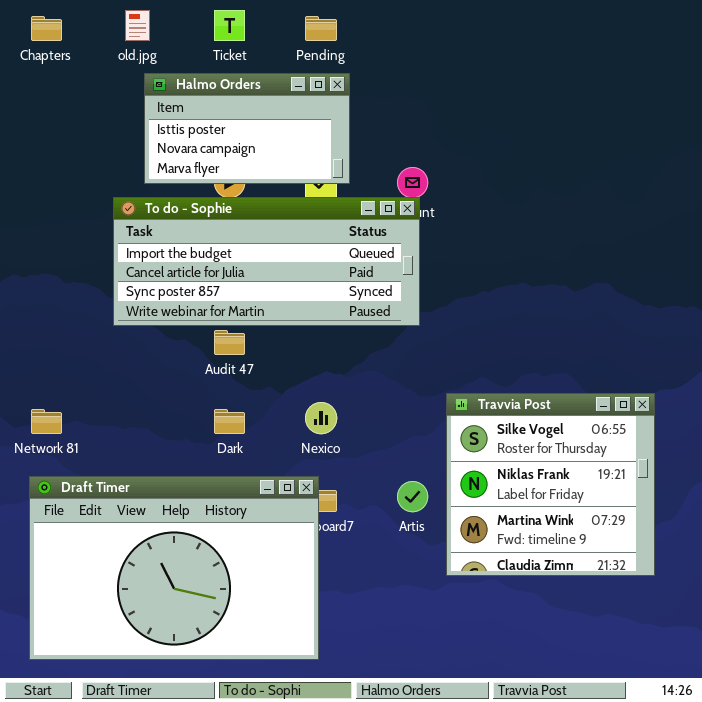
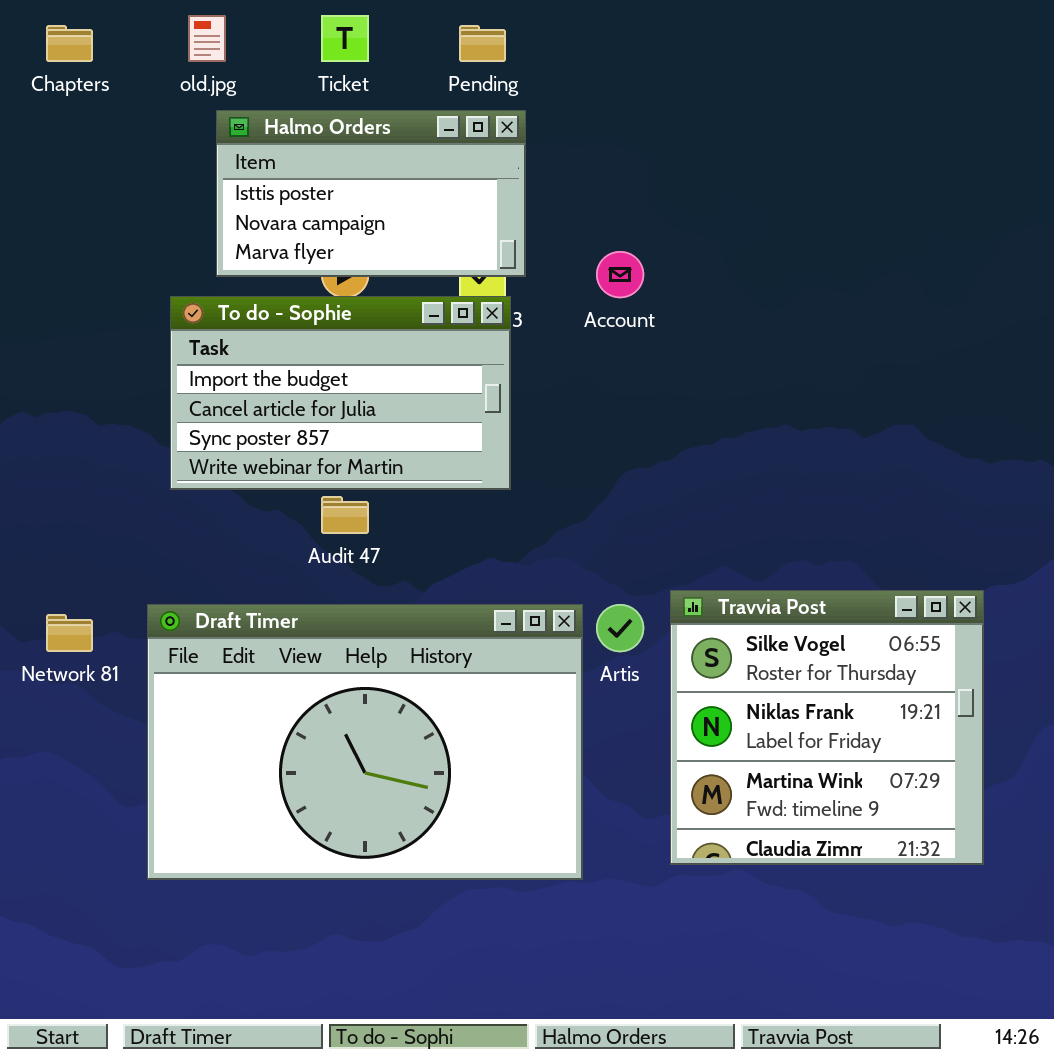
To do - Sophie: [113,197,420,326] -> [170,296,511,490], resized
Draft Timer: [29,476,319,660] -> [147,604,583,880], moved
Artis: [397,481,428,512] -> [596,604,644,652], moved

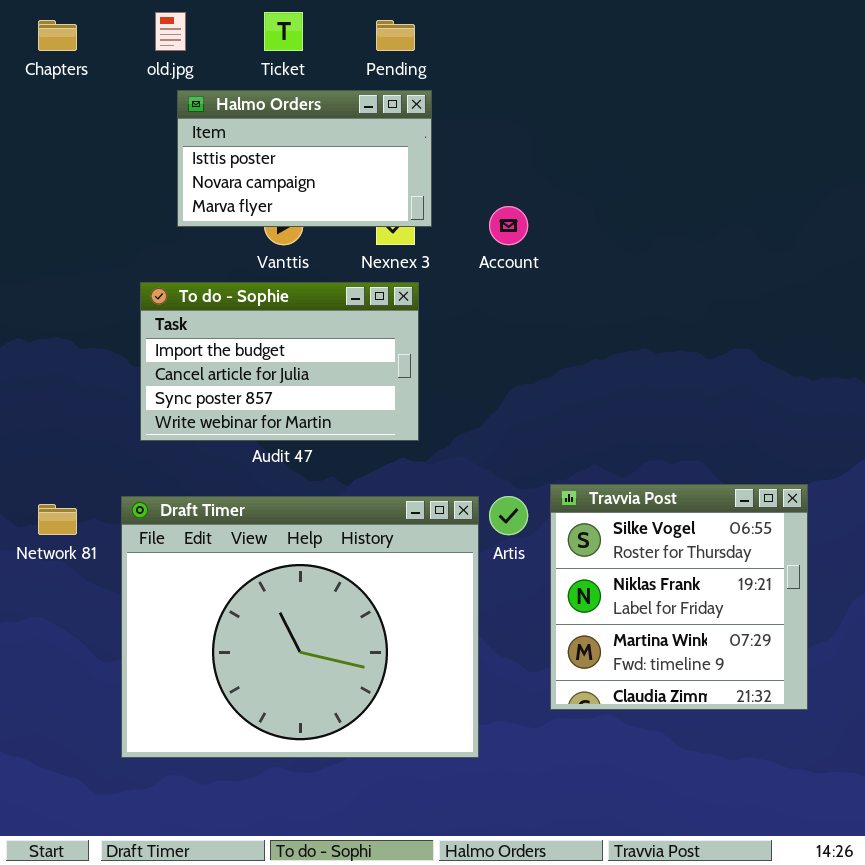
To do - Sophie: [170,296,511,490] -> [140,282,419,441], moved
Draft Timer: [147,604,583,880] -> [121,496,479,758], resized

